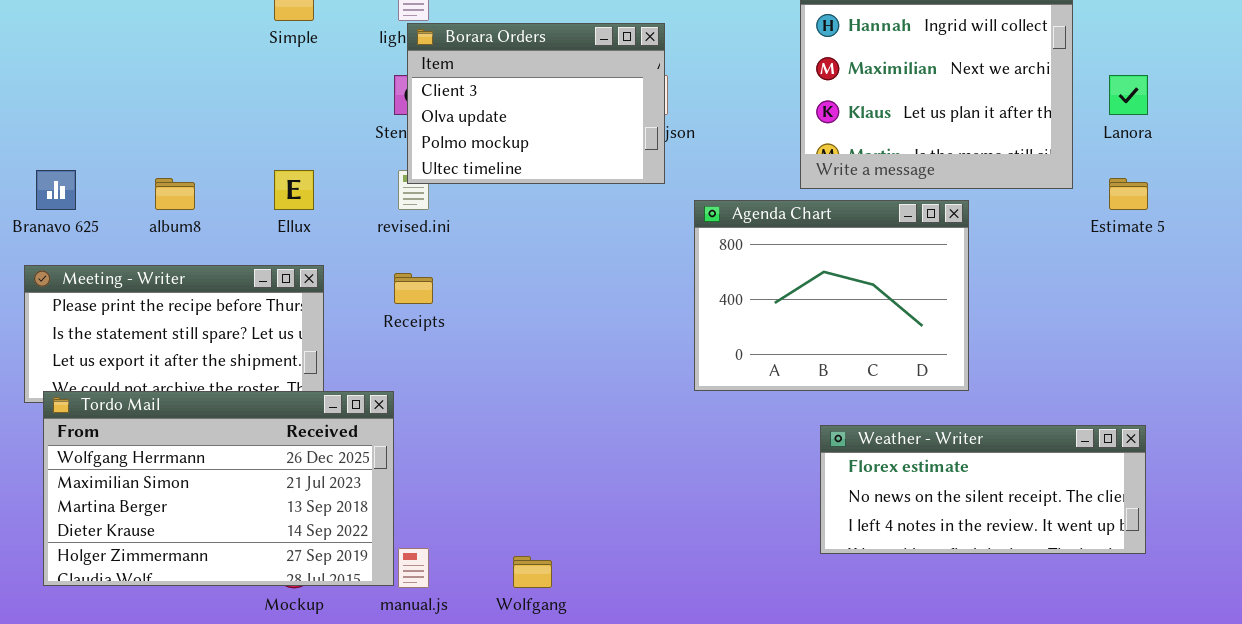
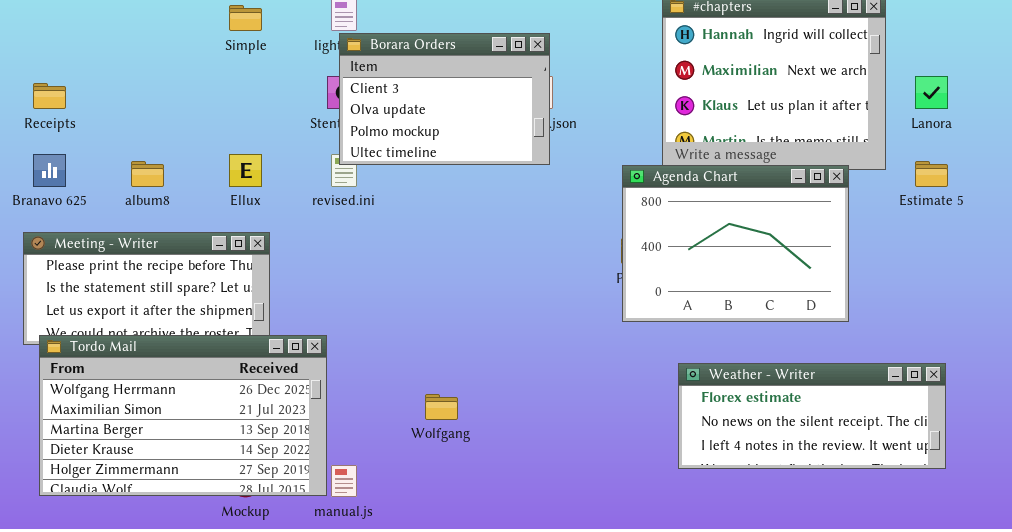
Agenda Chart: [694,200,969,391] -> [622,165,849,322], moved
Receipts: [394,273,433,304] -> [33,83,66,109], moved
Wolfgang: [513,556,552,588] -> [425,394,458,420], moved

